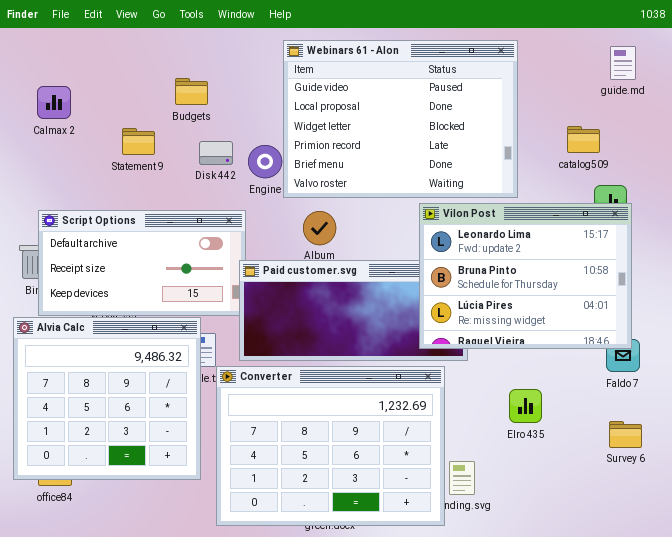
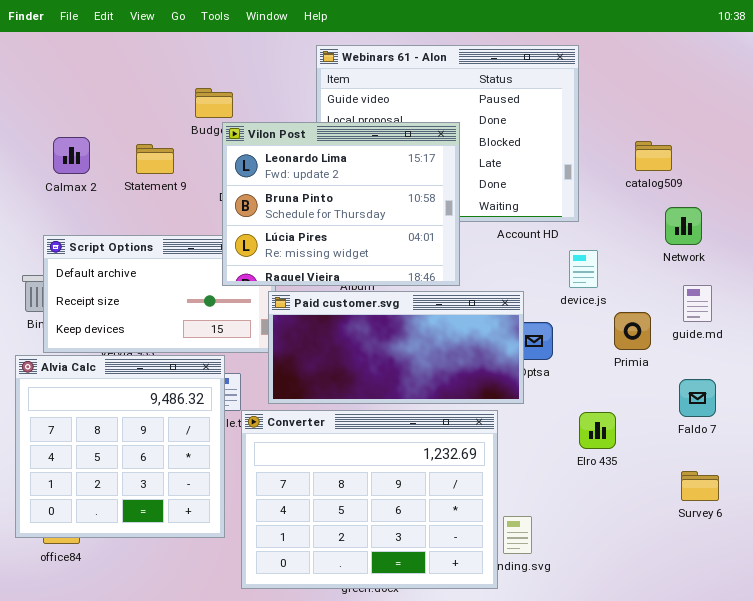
guide.md: [610,46,636,80] -> [683,285,712,322], moved
Calmax 2: [37,86,71,119] -> [53,137,90,174], moved
Vilon Post: [419,203,632,349] -> [222,122,460,286], moved
Elro 435: [509,389,542,423] -> [579,412,616,449], moved

